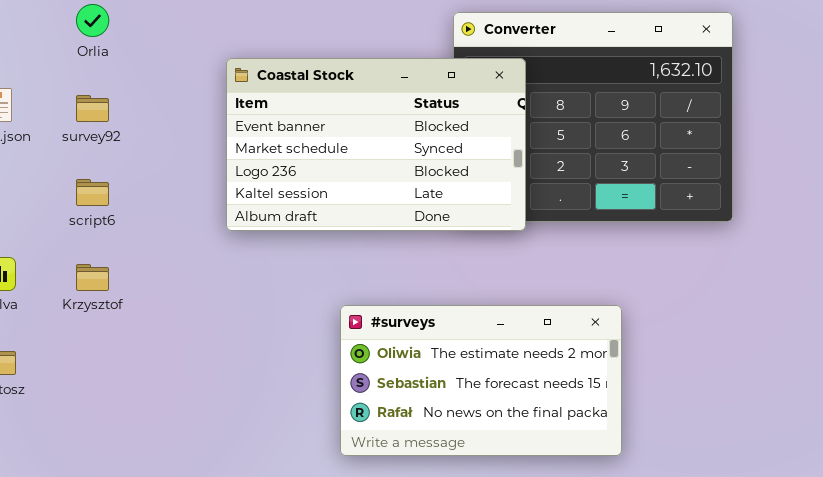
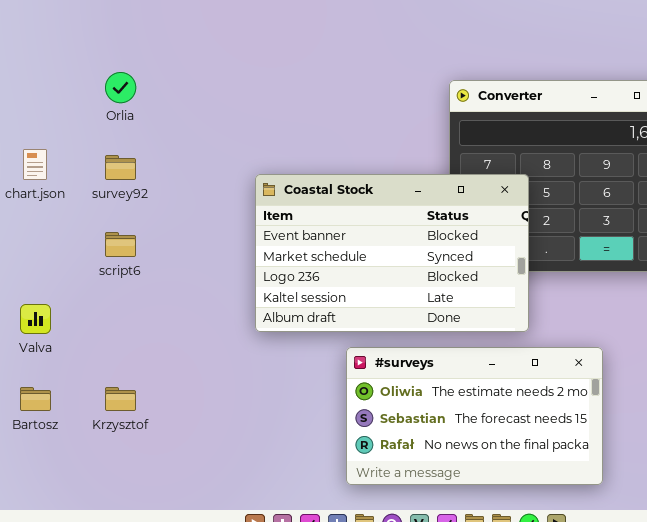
Coastal Stock: [226,58,526,231] -> [255,174,529,332], moved
Krzysztof: [76,264,109,291] -> [105,387,136,411], moved

